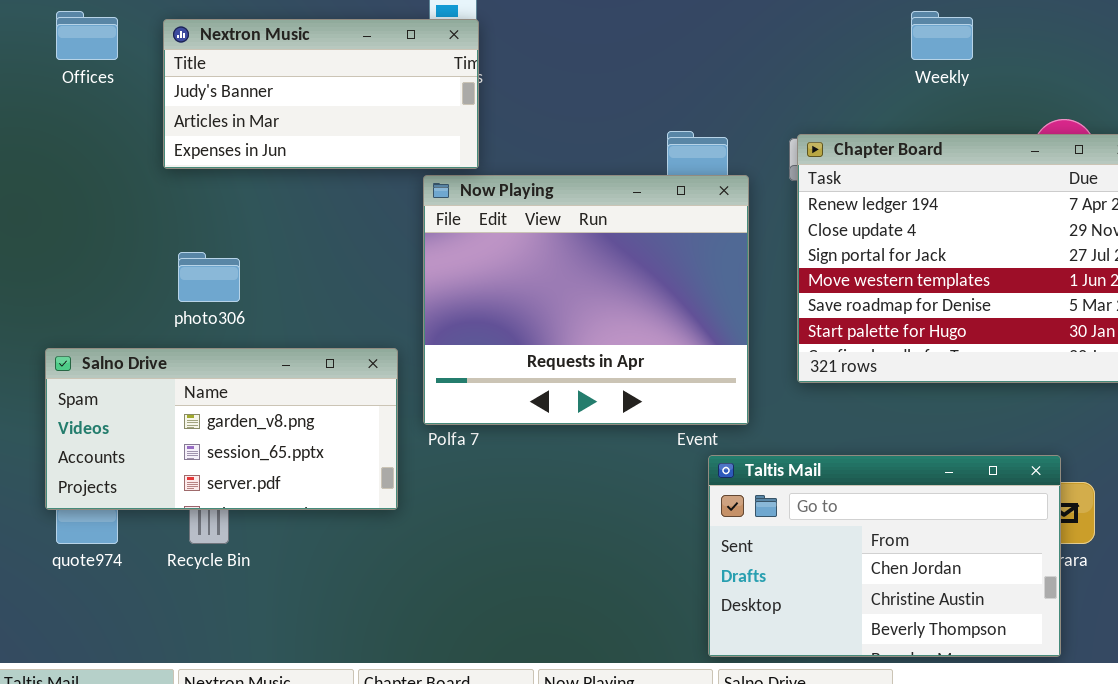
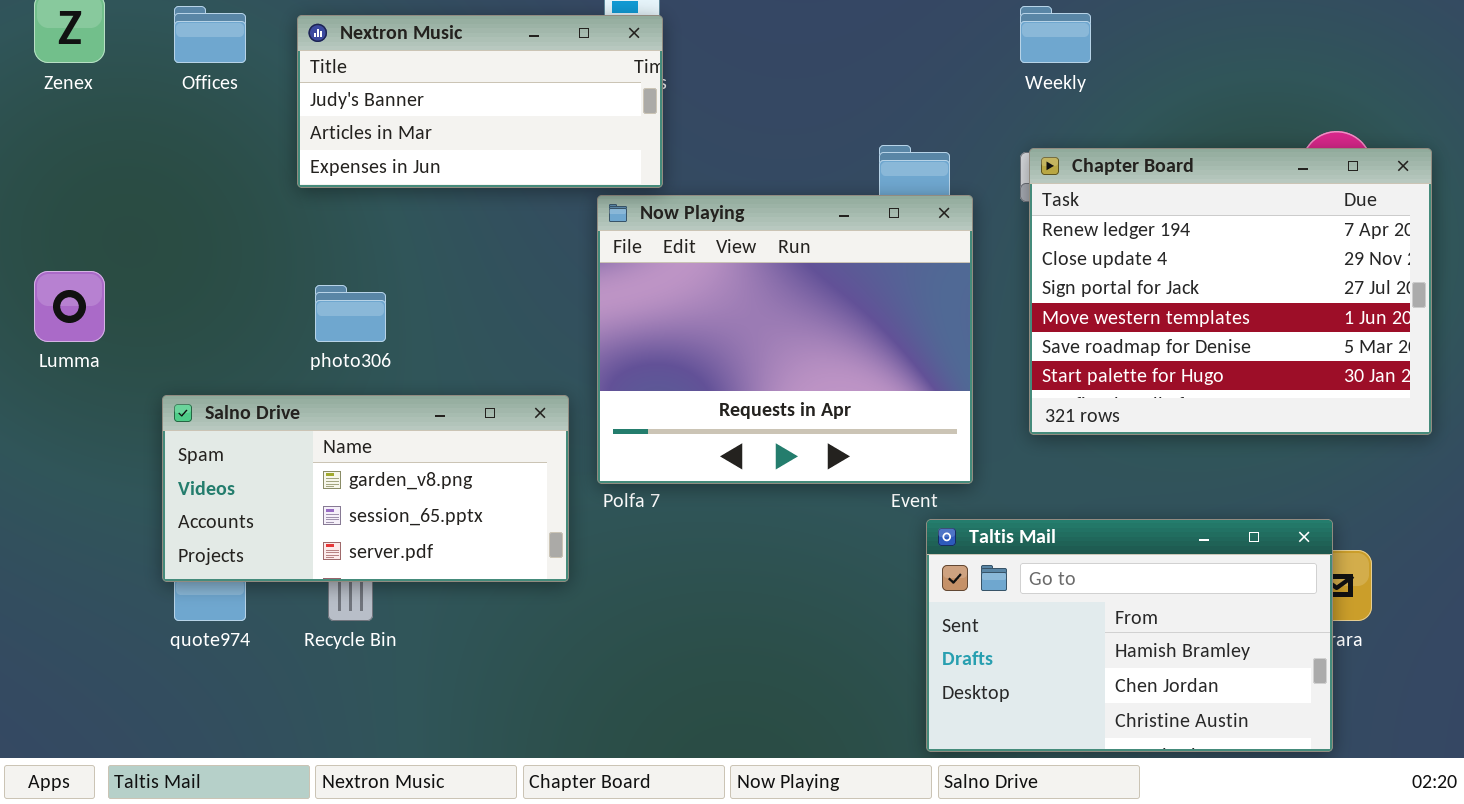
Weekly: [911,11,973,60] -> [1020,6,1091,63], moved
Taltis Mail: [708,455,1061,657] -> [926,519,1333,752], scrolled up 1 row

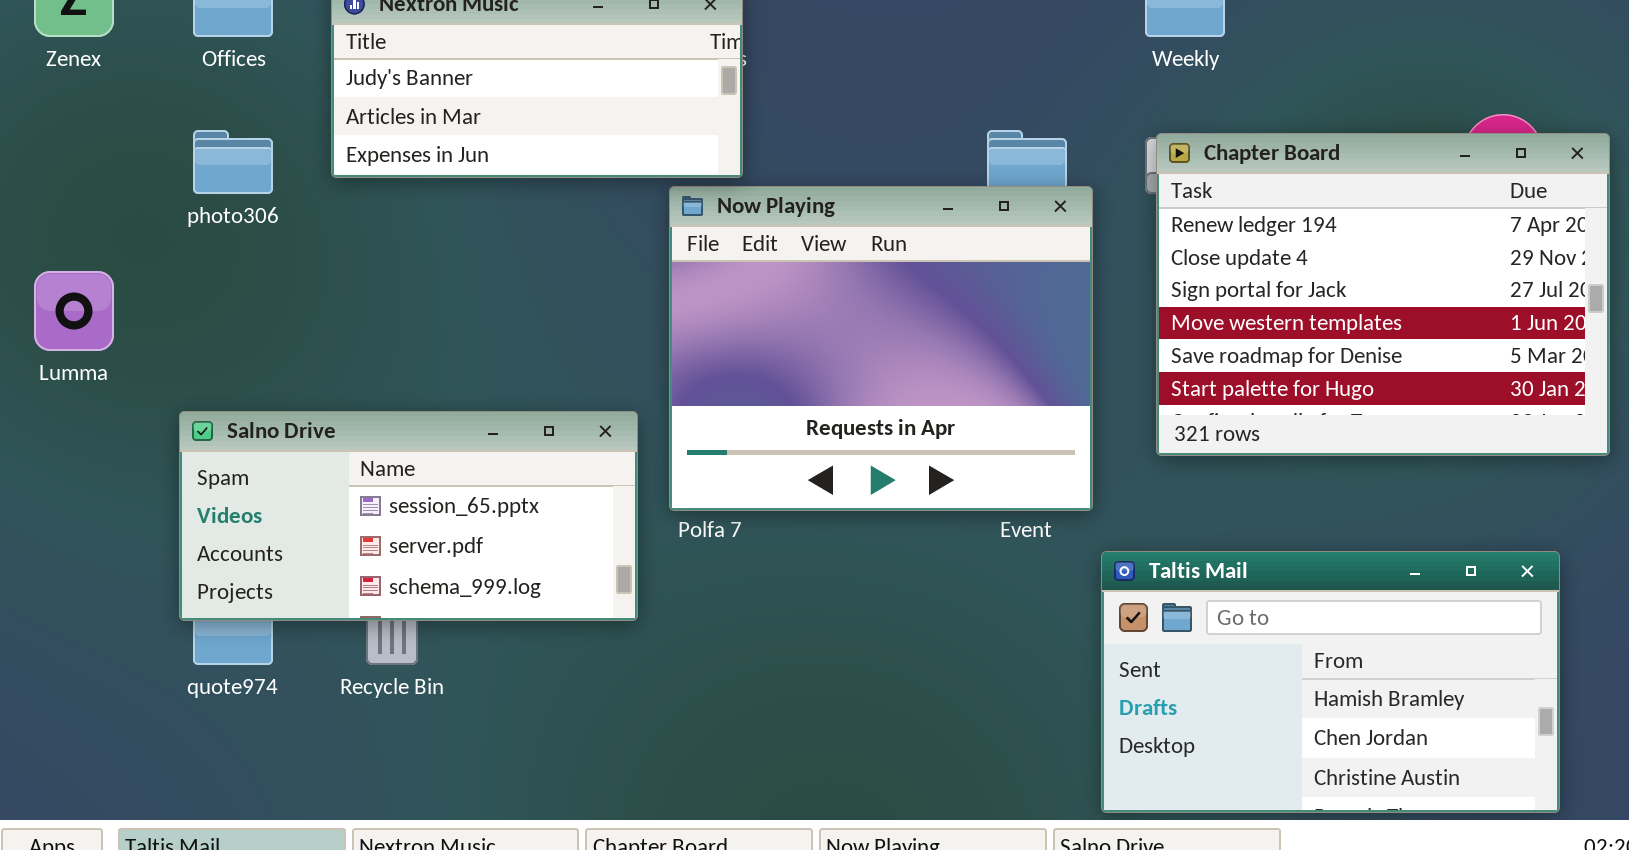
photo306: [315,285,386,342] -> [193,130,273,194], moved
Salno Drive: [162,395,569,582] -> [179,411,638,621], scrolled down 1 row
Taltis Mail: [926,519,1333,752] -> [1101,551,1560,813], moved

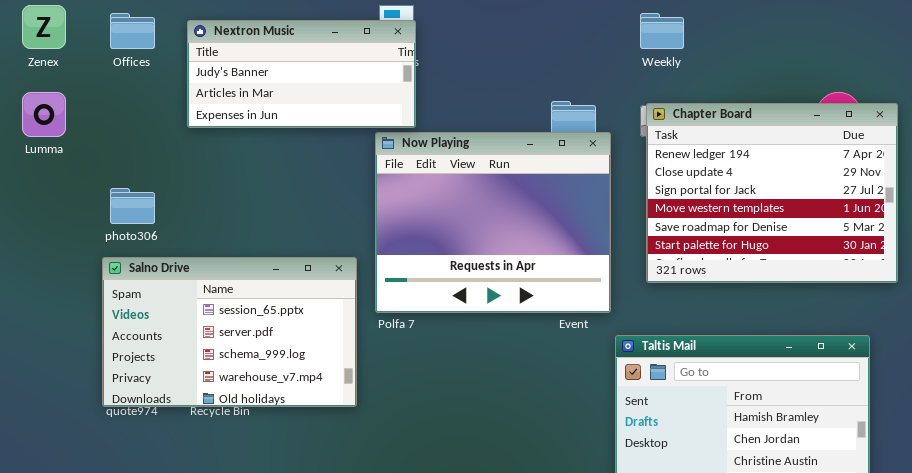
photo306: [193,130,273,194] -> [110,188,155,224], moved
Lumma: [34,271,114,351] -> [22,92,66,137], moved
Salno Drive: [179,411,638,621] -> [102,257,357,407], resized

